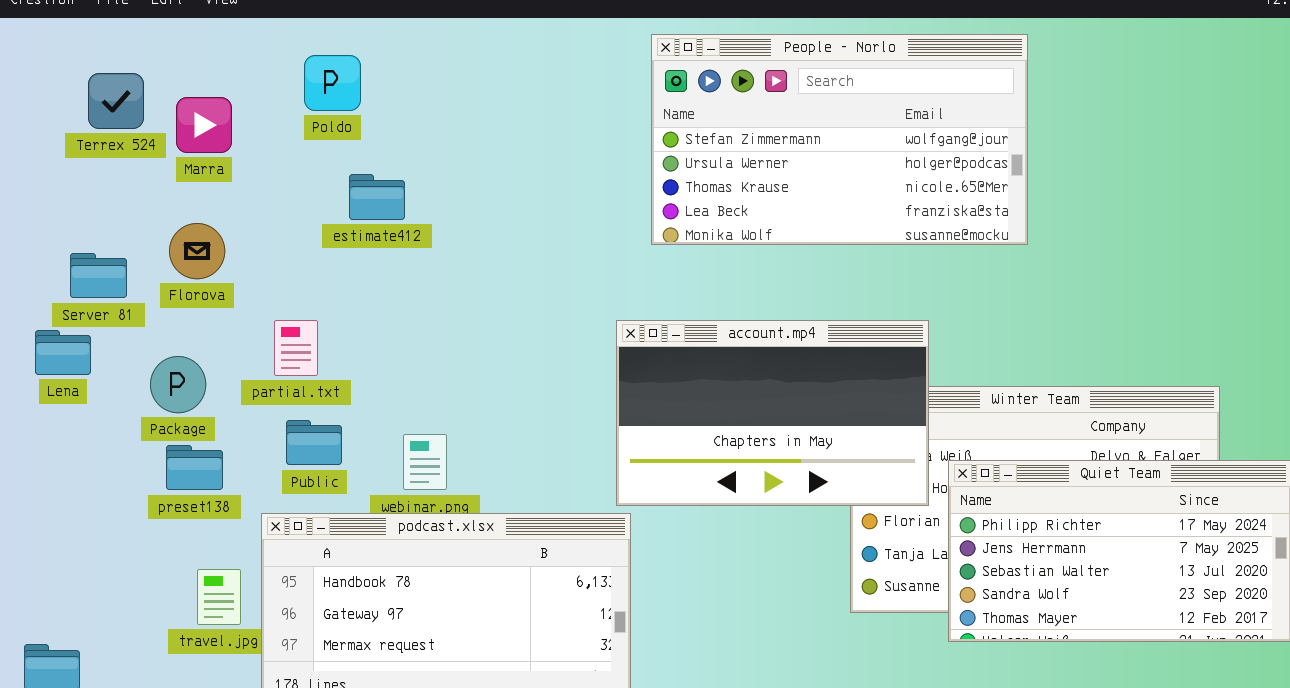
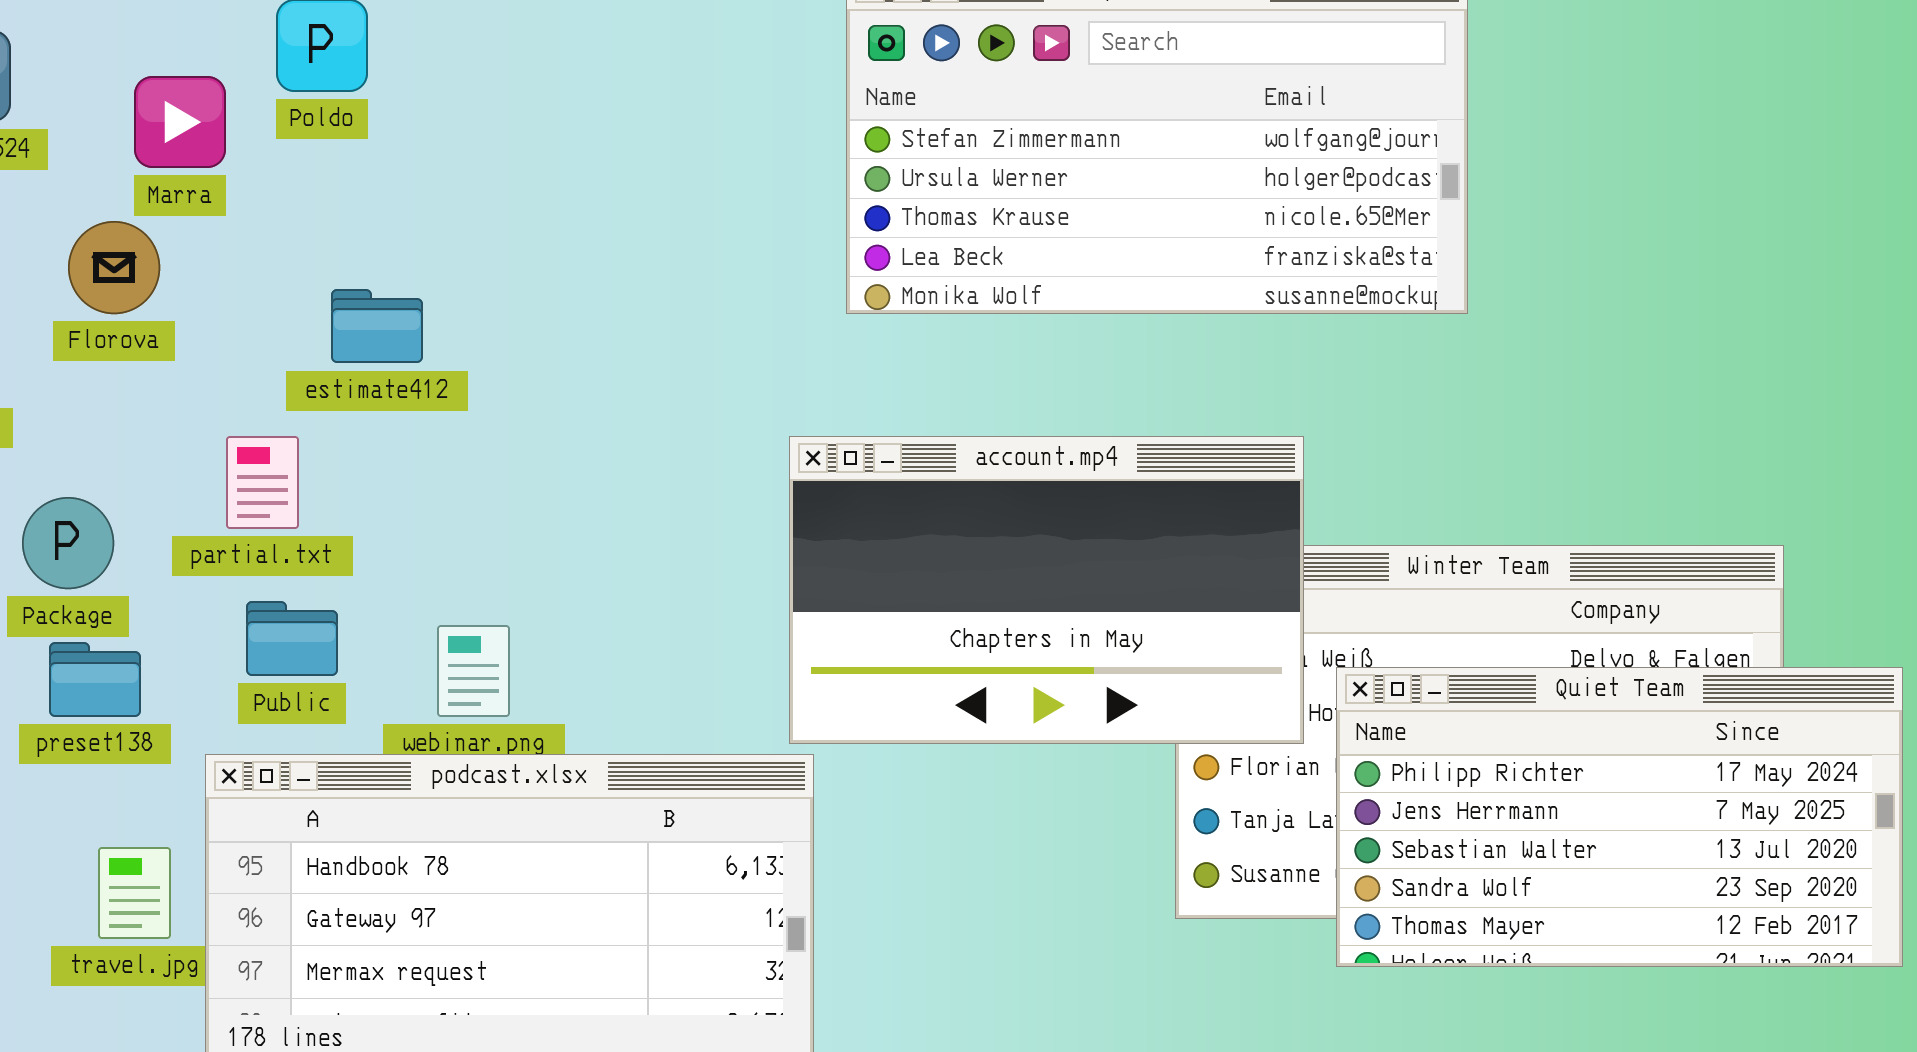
Marra: [176,97,232,153] -> [134,76,226,168], moved
estimate412: [349,174,405,220] -> [331,289,423,363], moved
Florova: [169,223,225,279] -> [68,221,160,314], moved

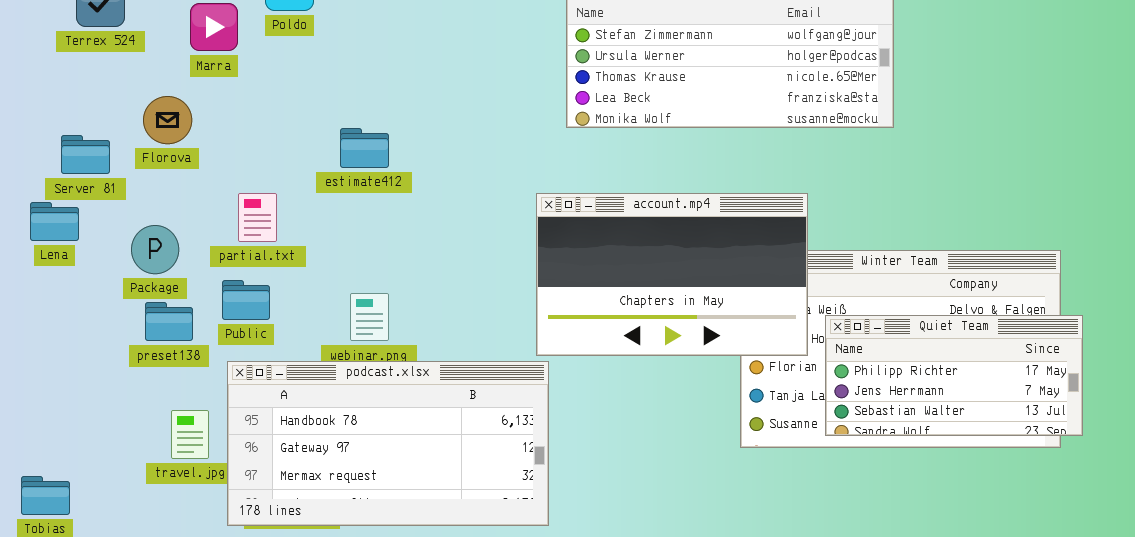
Florova: [68,221,160,314] -> [143,96,192,144], moved
estimate412: [331,289,423,363] -> [340,128,389,168], moved
Public: [246,601,338,676] -> [222,280,270,320], moved
Quiet Team: [1336,667,1903,967] -> [825,315,1083,436], resized

